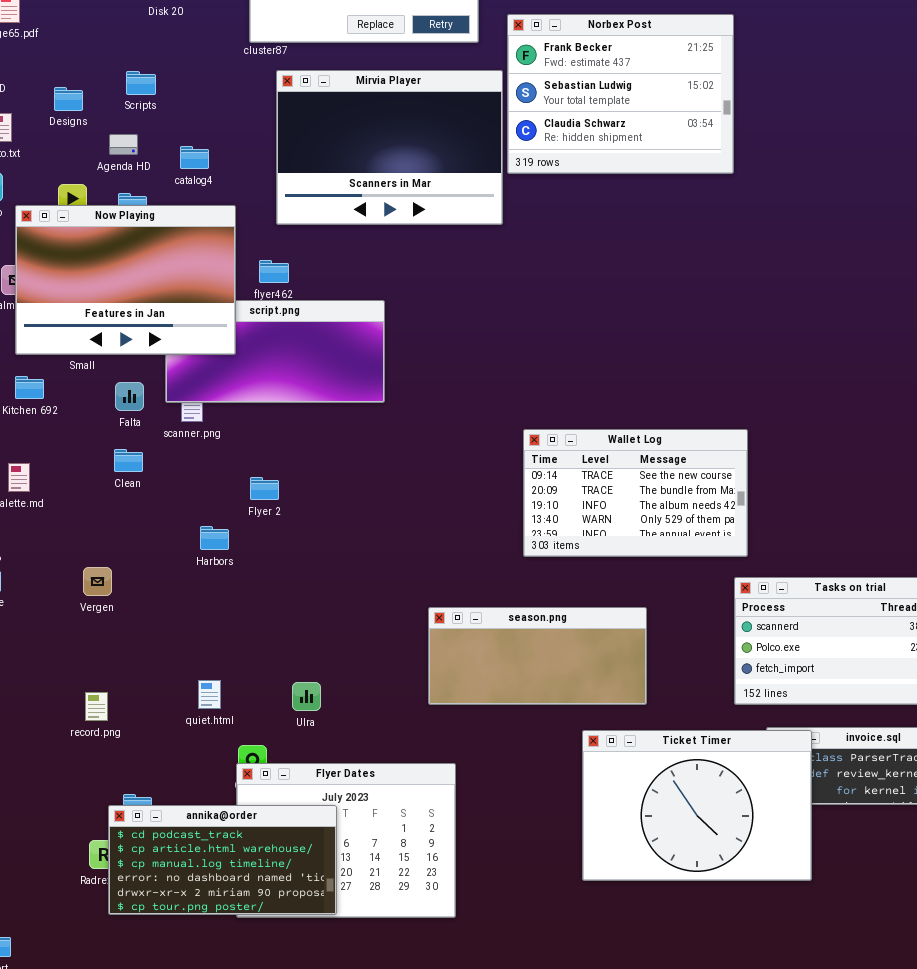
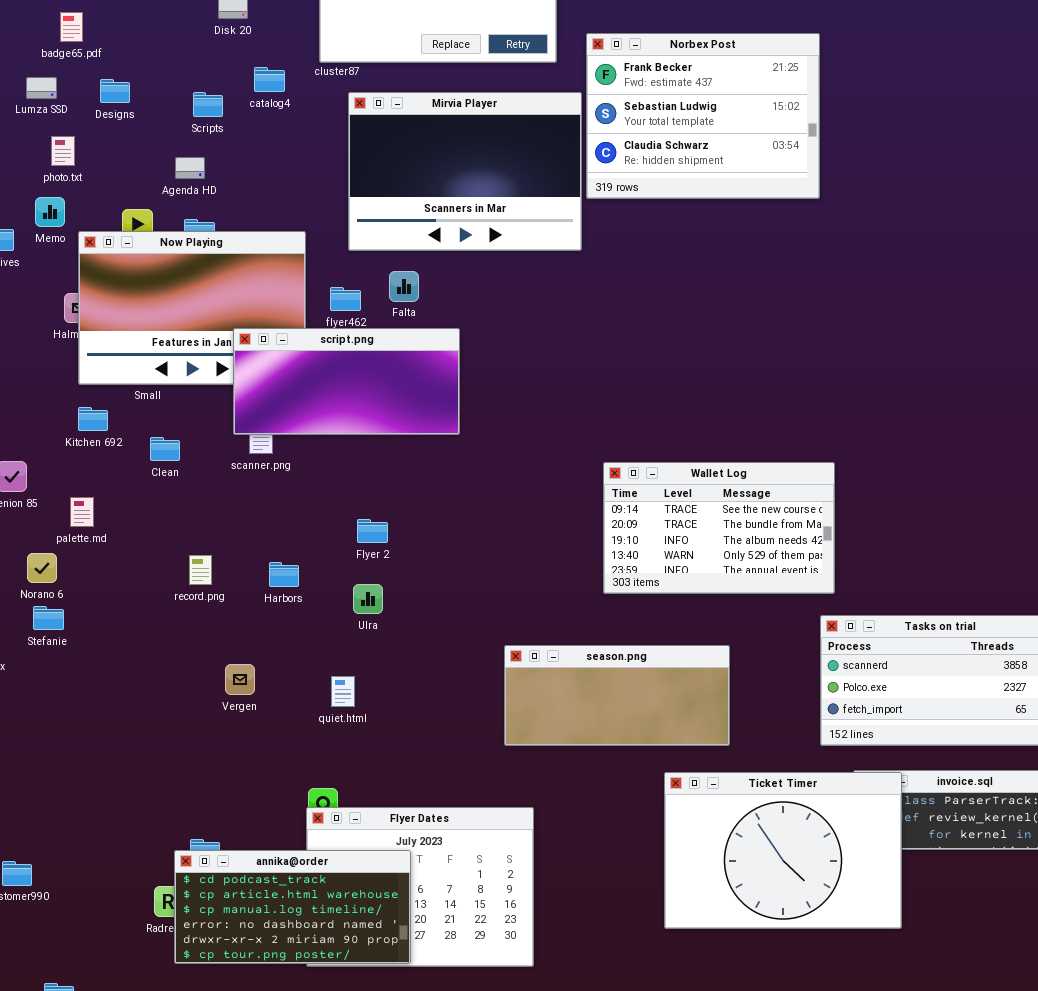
Designs: [54,87,83,111] -> [100,79,130,103], moved
catalog4: [180,146,209,169] -> [254,67,285,92], moved
script.png: [165,300,385,403] -> [233,328,460,435], raised
Falta: [115,382,144,411] -> [389,271,419,302], moved
Clean: [114,449,143,472] -> [150,437,180,461], moved
Flyer 2: [250,477,279,500] -> [357,519,388,543], moved
Vergen: [83,567,112,596] -> [225,664,255,695], moved
quiet.html: [198,680,221,709] -> [331,676,355,707], moved
Ulra: [292,682,321,711] -> [353,584,383,614], moved
record.png: [85,692,108,721] -> [189,555,212,585], moved

